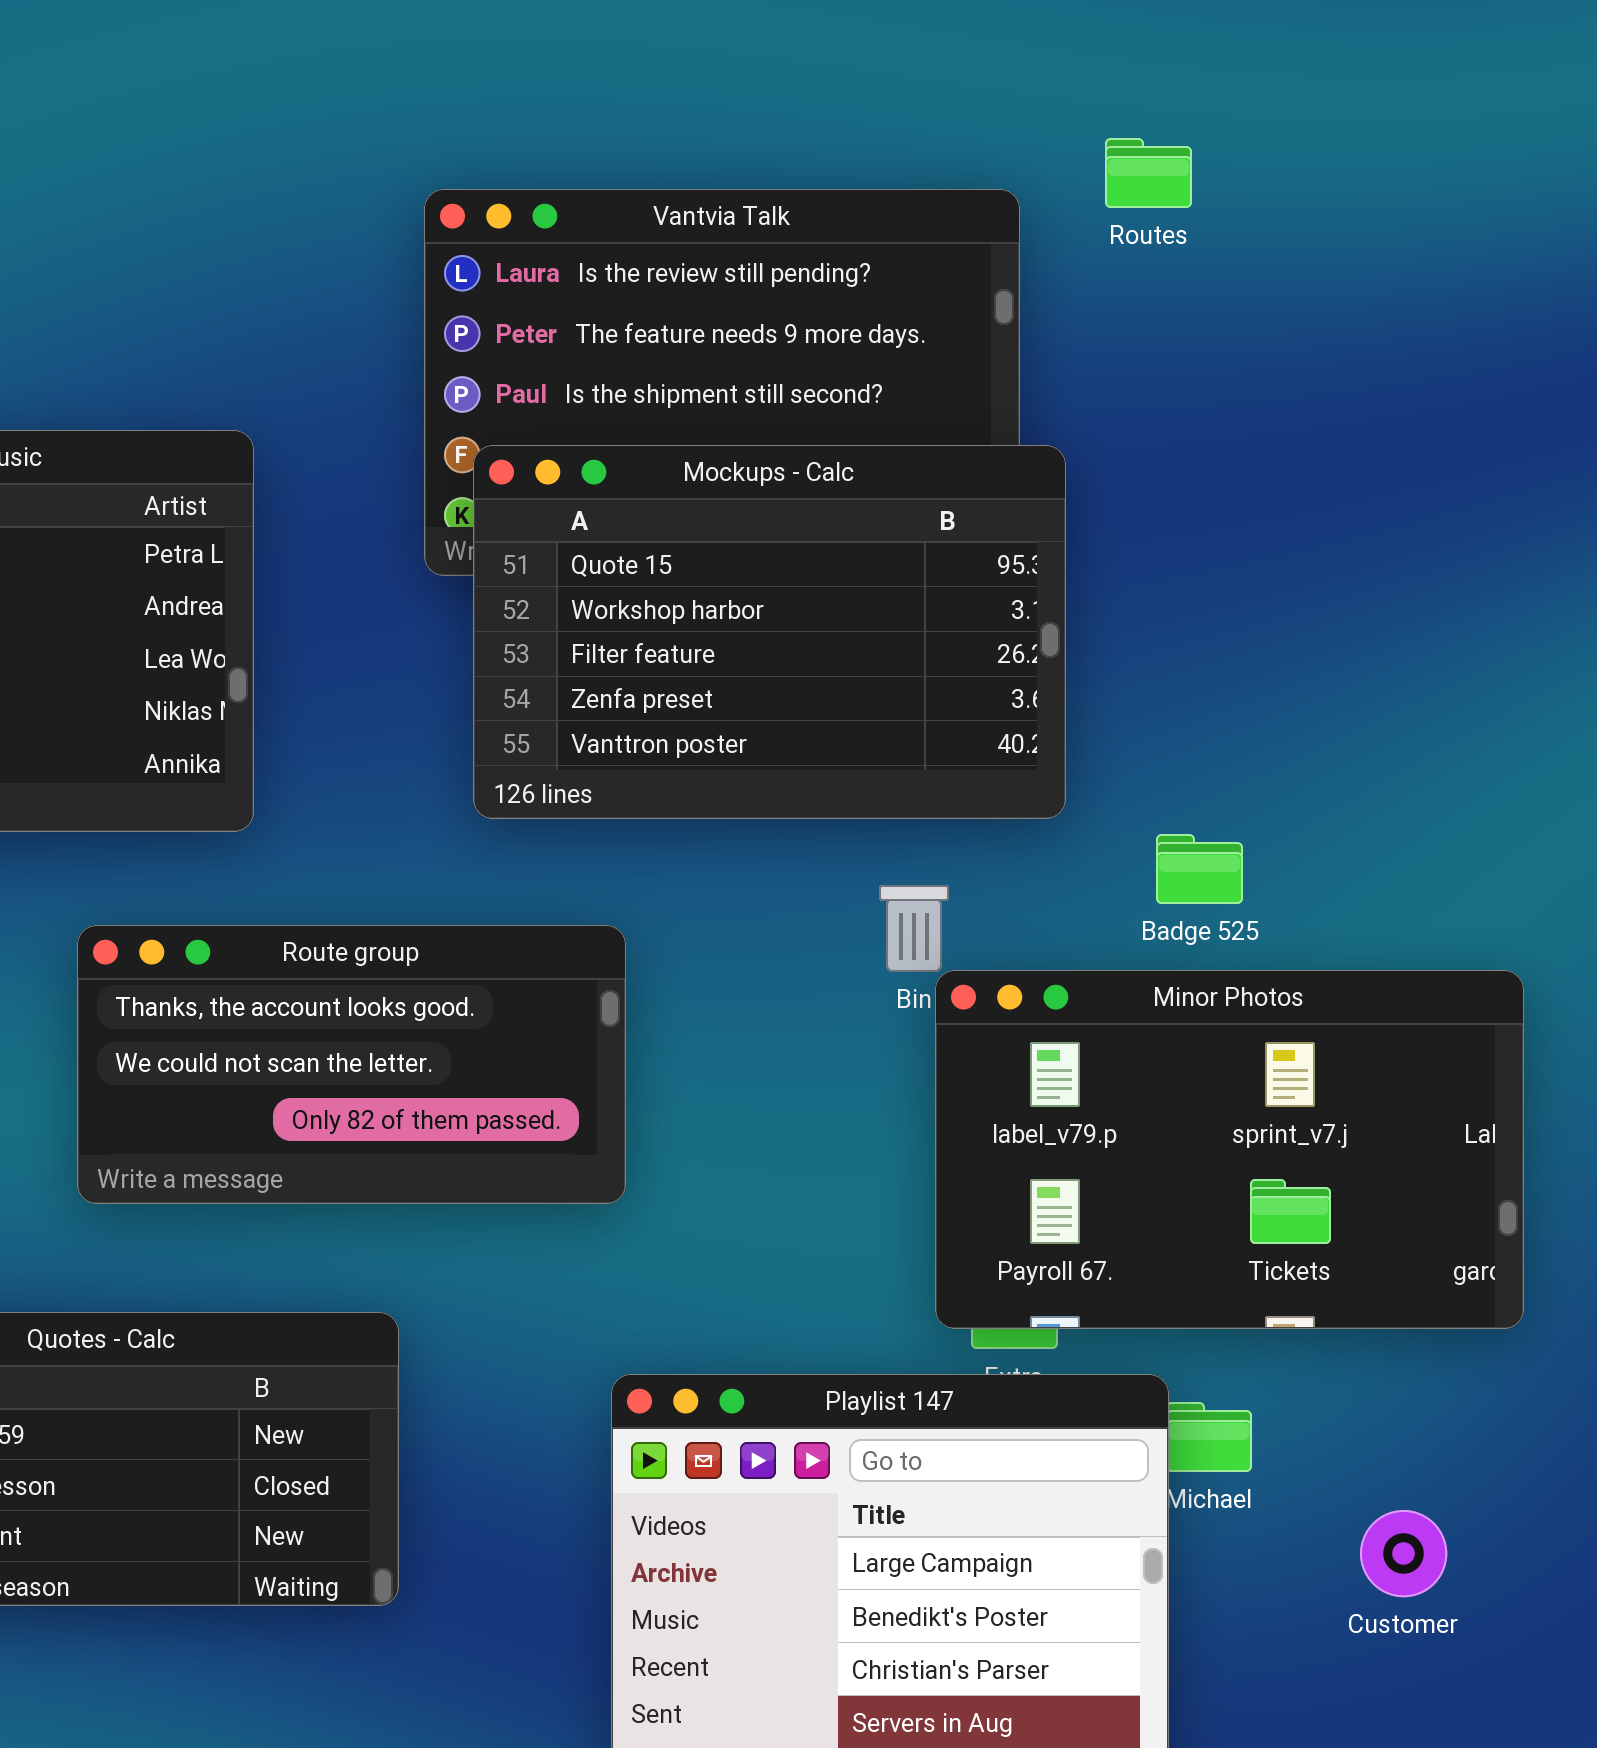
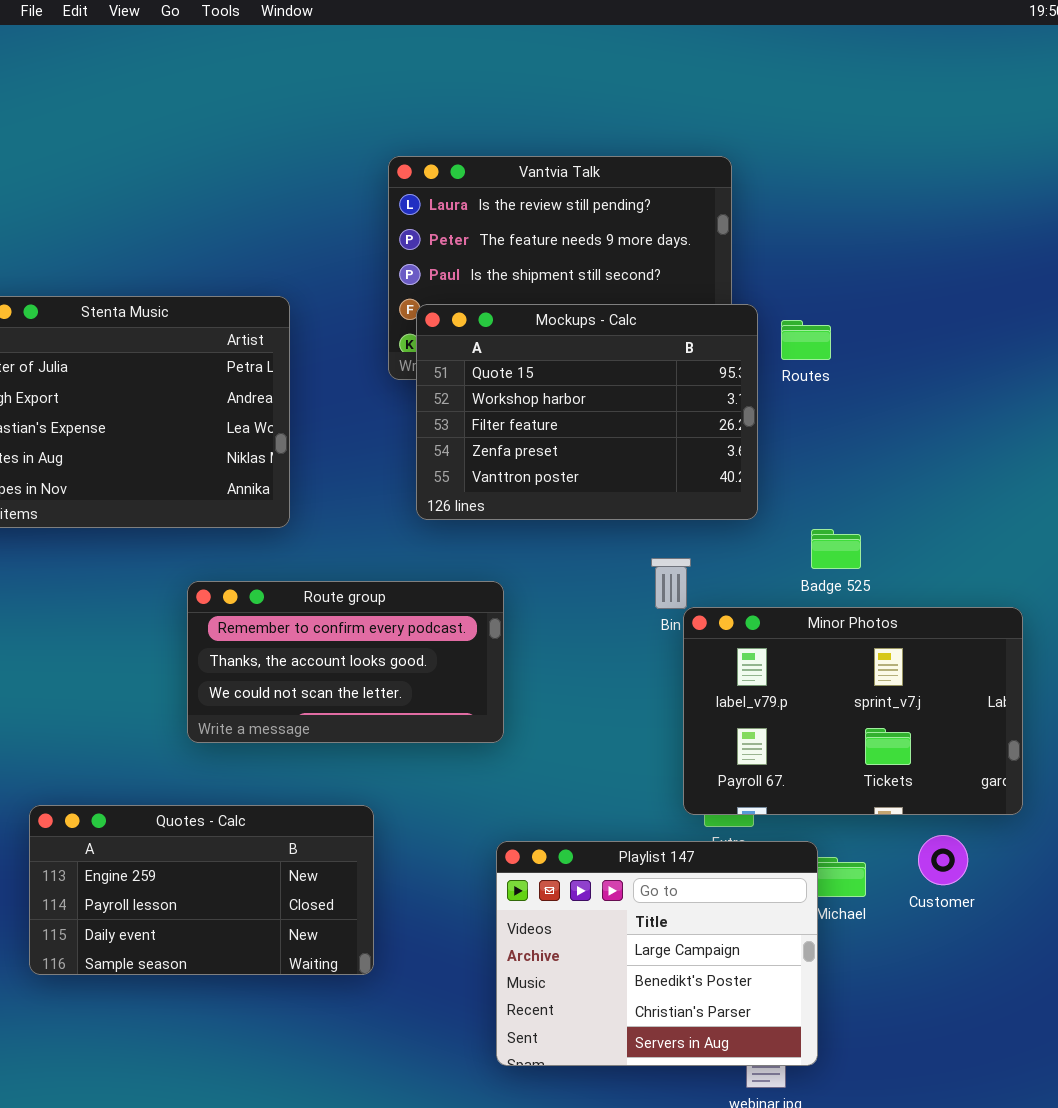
Routes: [1105,138,1192,208] -> [781,320,831,360], moved
Route group: [77,925,626,1204] -> [187,581,504,743], scrolled up 1 row
Customer: [1360,1510,1447,1597] -> [918,835,968,885], moved

